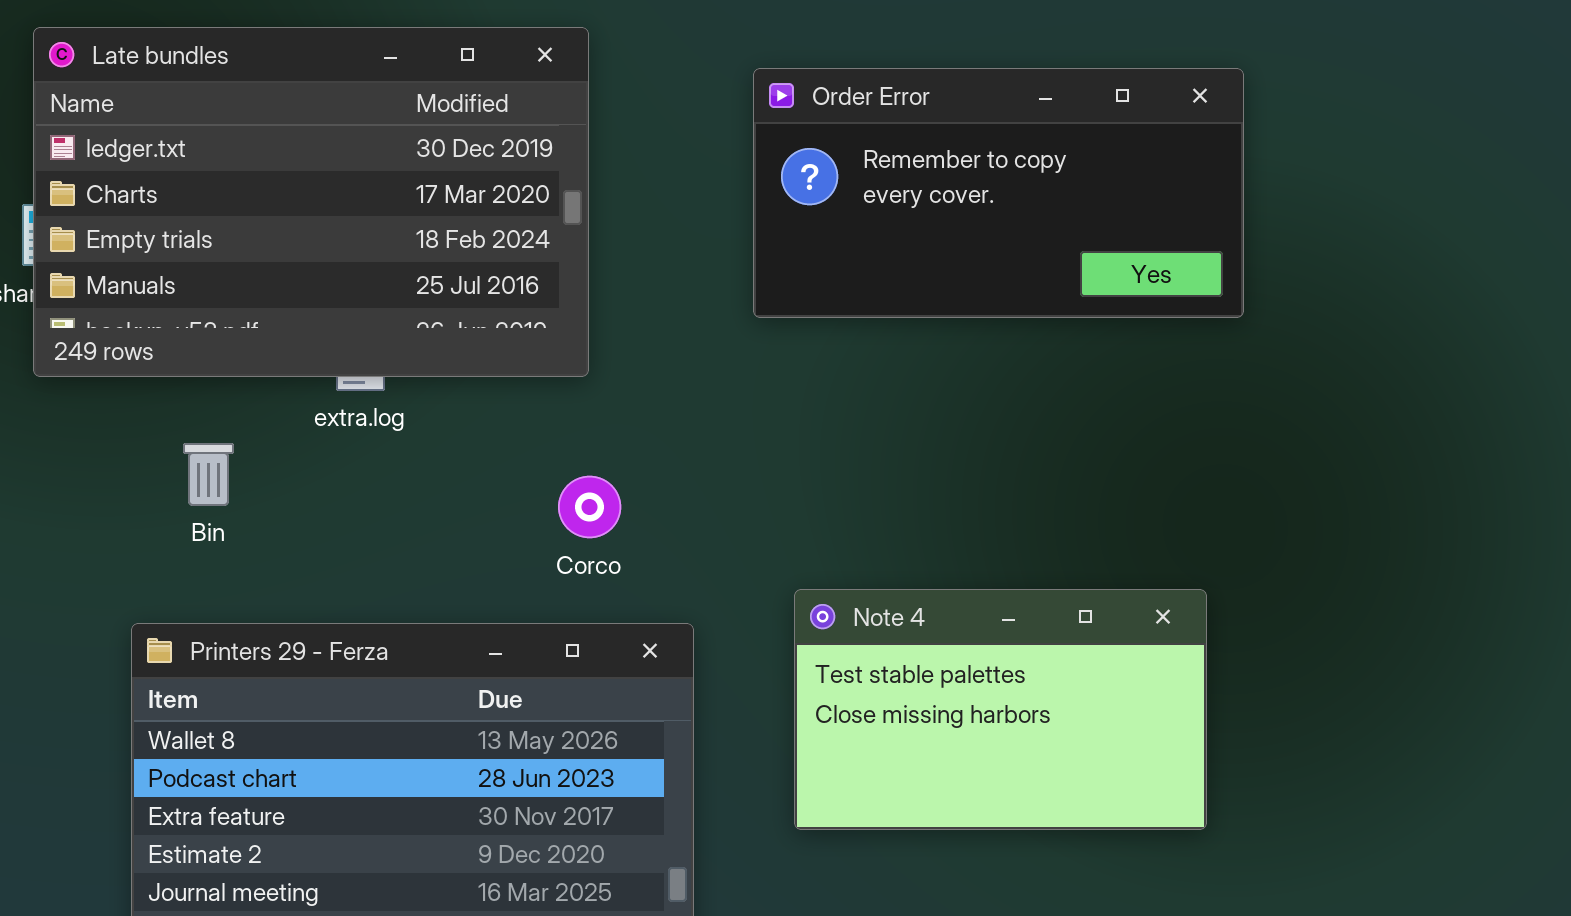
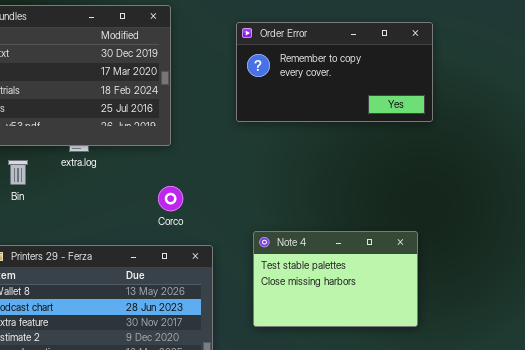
Bin: [183,443,234,506] -> [8,160,28,185], moved

